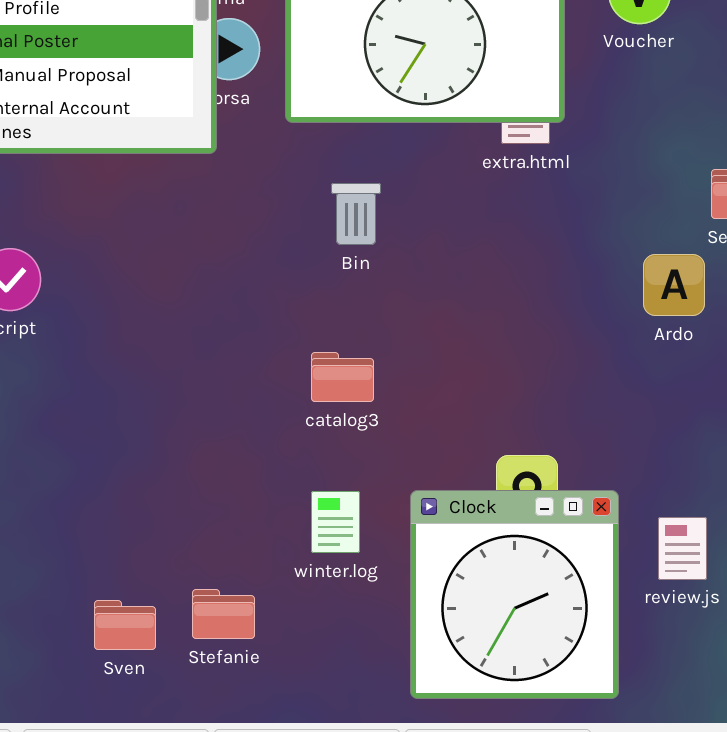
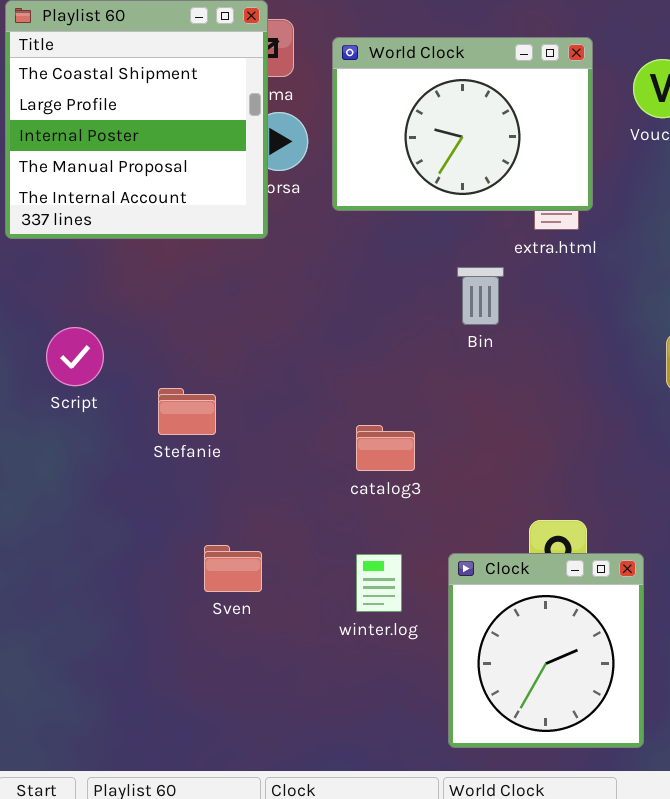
Bin: [331,183,381,245] -> [457,267,504,325], moved
Stefanie: [192,589,255,639] -> [158,388,216,435], moved
Sven: [94,600,156,650] -> [204,545,262,592], moved

